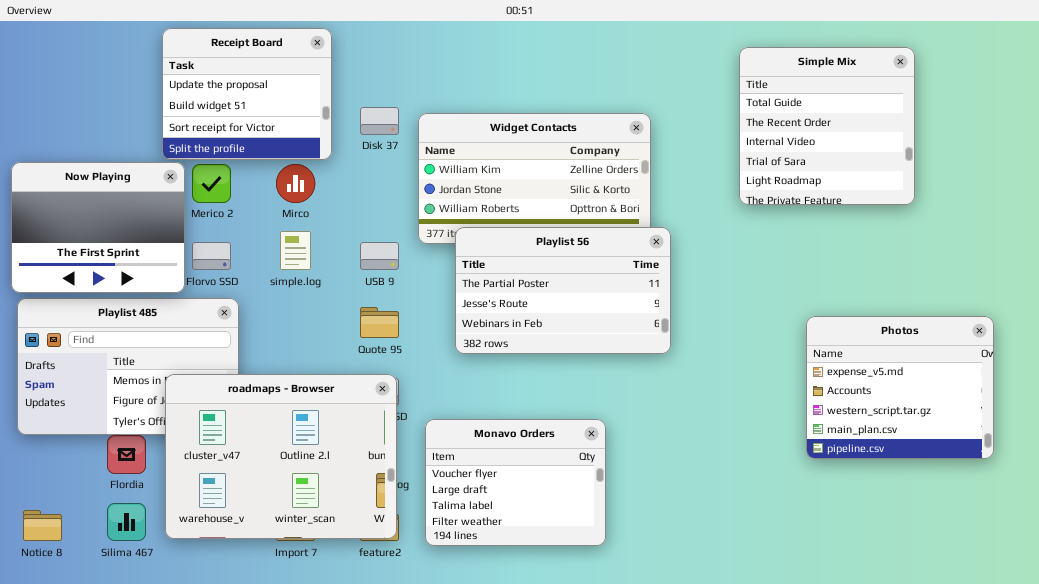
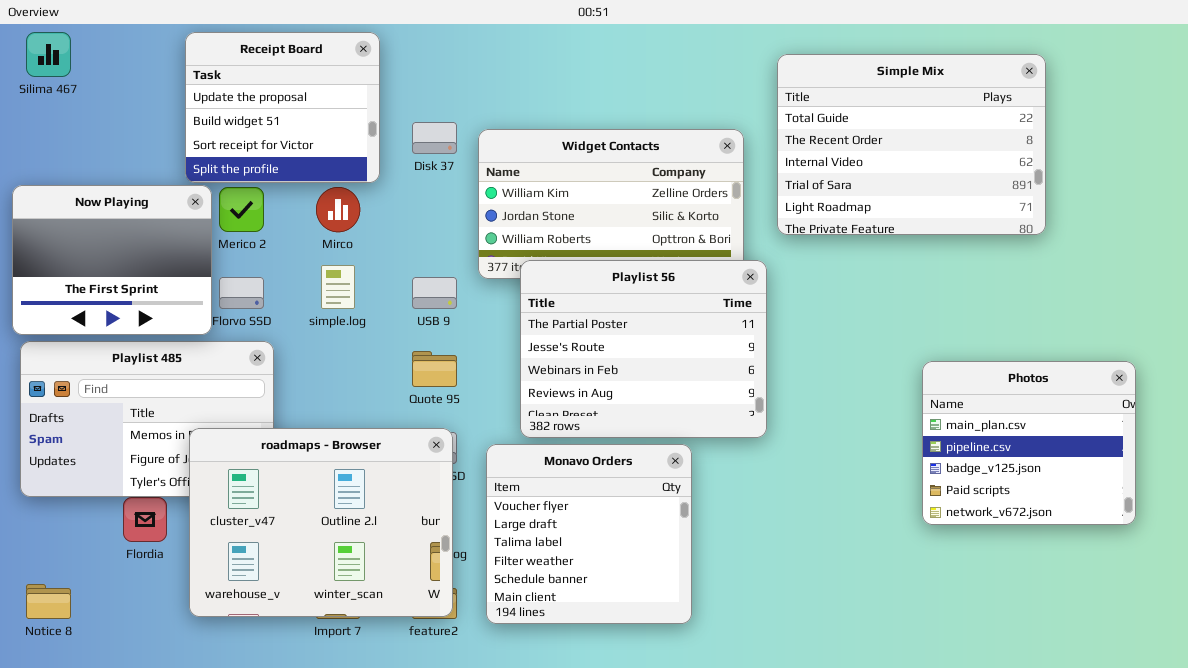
Simple Mix: [739,47,915,205] -> [777,54,1046,235], resized
Playlist 56: [455,227,671,354] -> [520,260,767,438], resized
Photos: [806,316,994,459] -> [922,361,1136,525], scrolled down 3 rows
Monavo Orders: [425,419,606,546] -> [486,444,692,624], resized
Silima 467: [107,503,146,541] -> [26,32,71,77], moved

